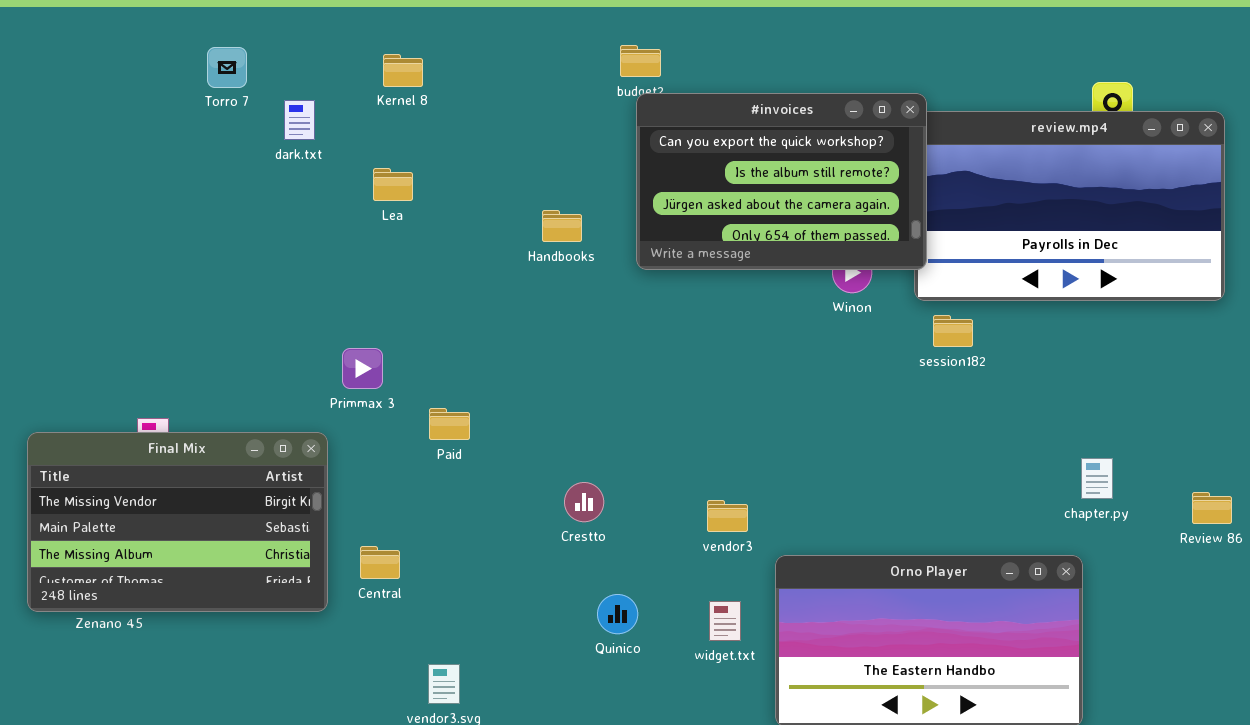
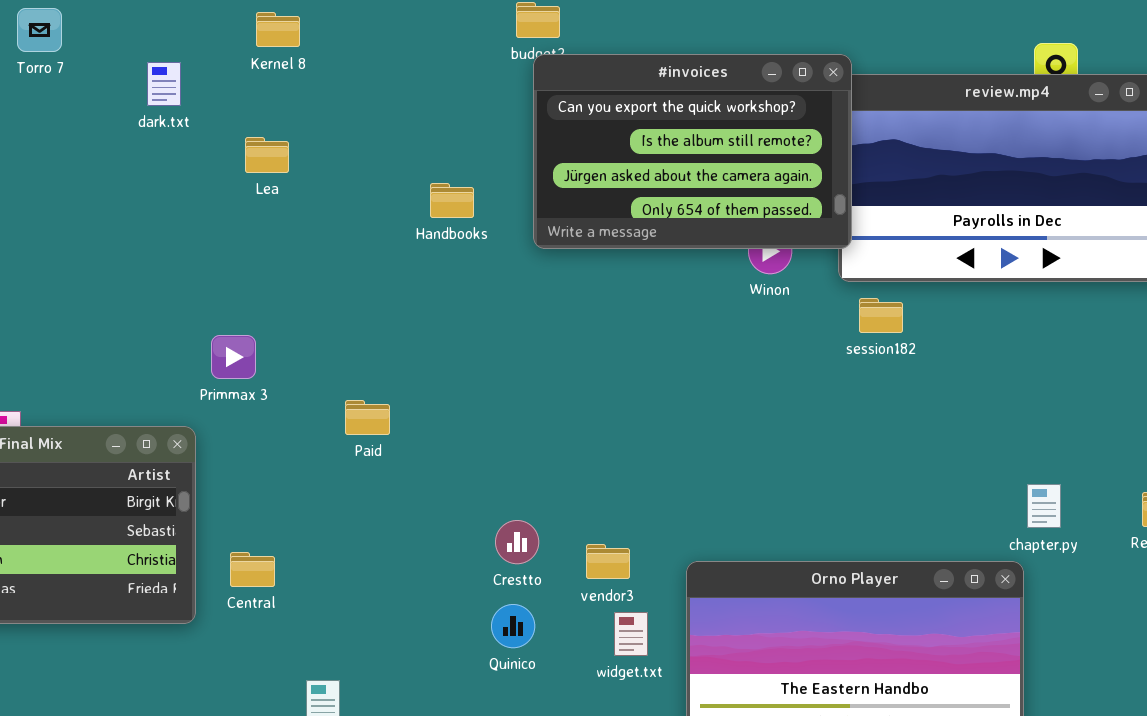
Torro 7: [207,47,247,88] -> [17,8,62,52], moved
Paid: [429,408,470,440] -> [345,400,390,435], moved
chapter.py: [1081,458,1113,499] -> [1027,484,1061,528], moved
Crestto: [564,482,604,522] -> [495,520,539,564], moved
vendor3: [707,500,748,532] -> [586,544,630,579], moved

